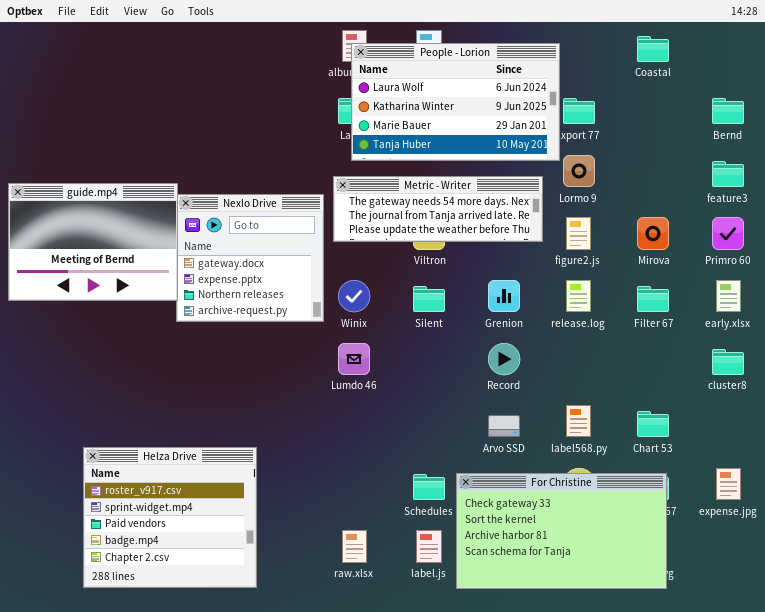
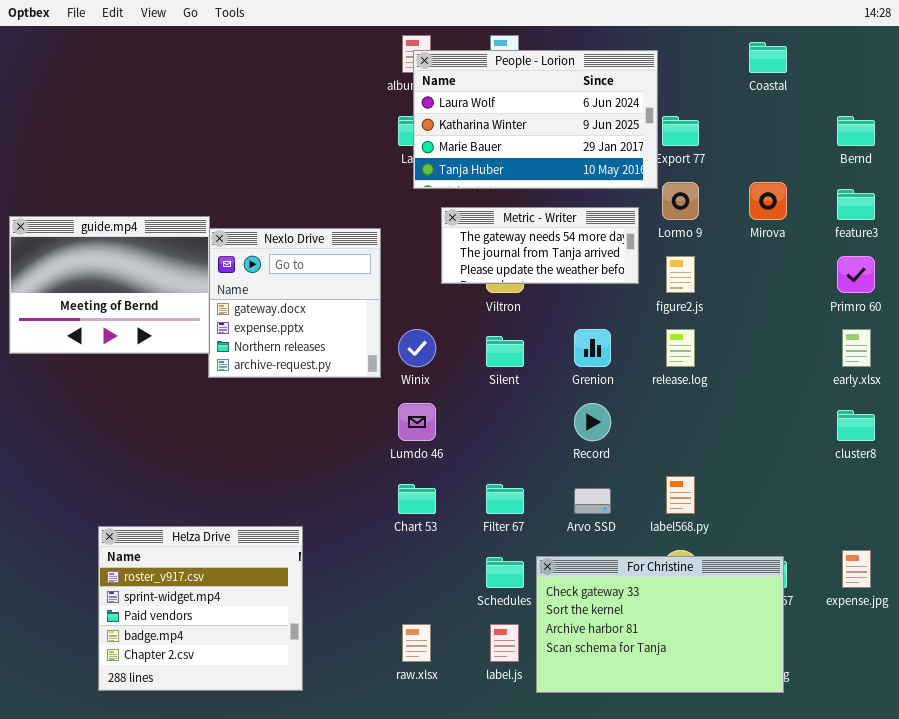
Metric - Writer: [333,176,543,242] -> [441,207,639,284], resized
Mirova: [637,217,669,250] -> [749,182,787,220], moved
Filter 67: [637,286,669,312] -> [486,484,524,514], moved
Chart 53: [637,411,669,437] -> [398,484,436,514], moved

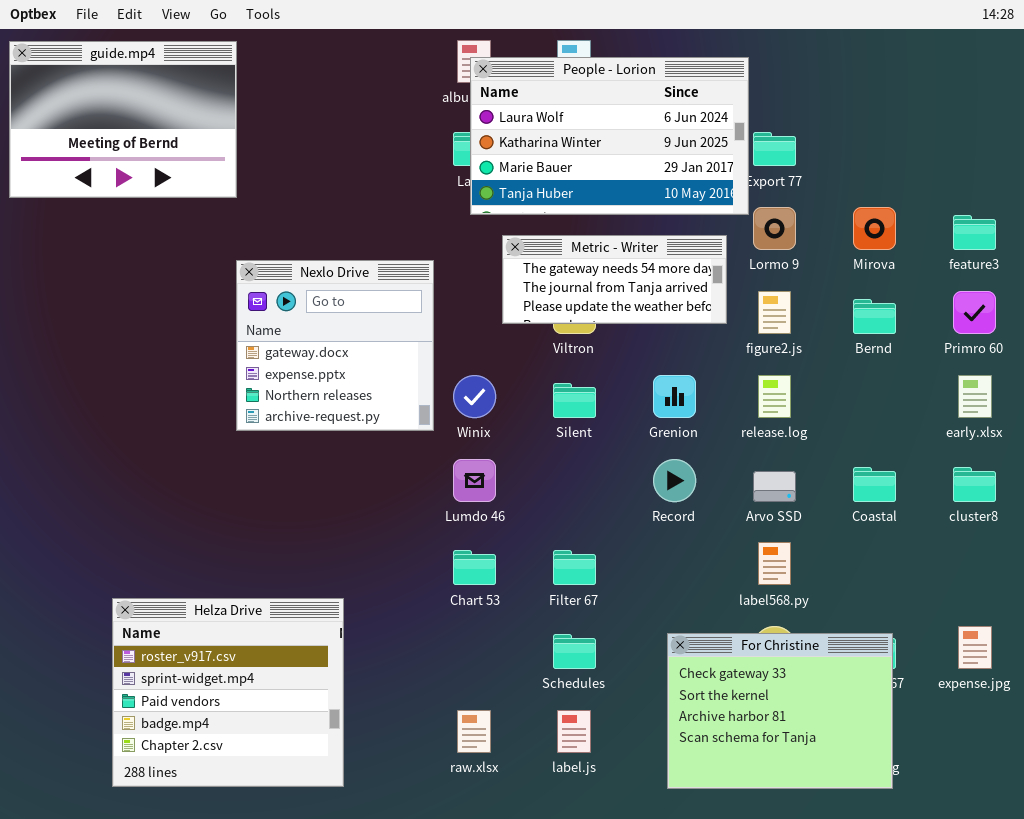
Coastal: [749,42,787,73] -> [853,467,896,502], moved
Bernd: [837,116,875,146] -> [853,299,896,334], moved
guide.mp4: [9,216,210,354] -> [9,41,237,198], moved
Arvo SSD: [574,488,611,514] -> [753,471,796,502], moved
For Christine: [536,556,784,693] -> [667,633,893,789], resized

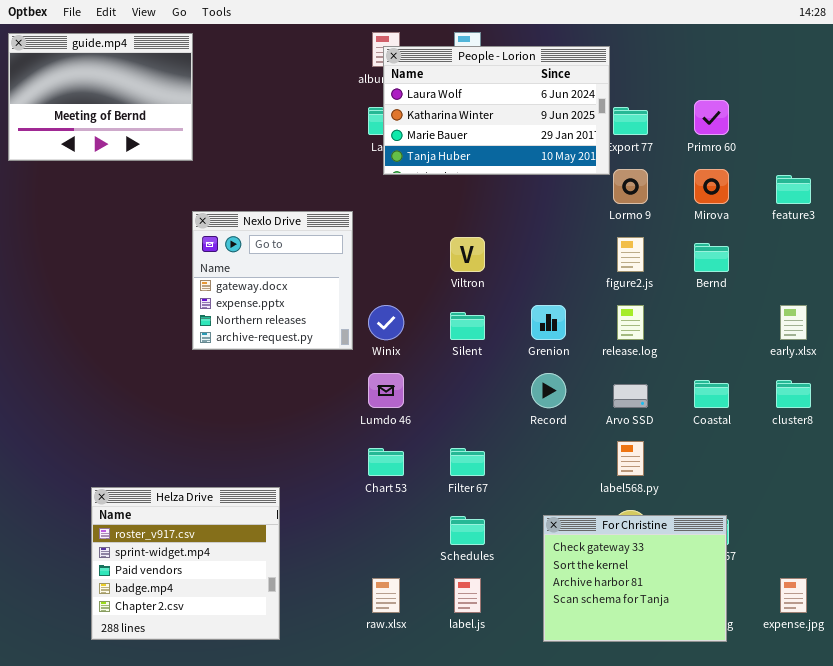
Metric - Writer: [502,235,727,324] -> none, closed
Primro 60: [953,291,996,334] -> [694,100,729,135], moved
expense.jpg: [958,626,992,669] -> [780,578,807,613], moved

